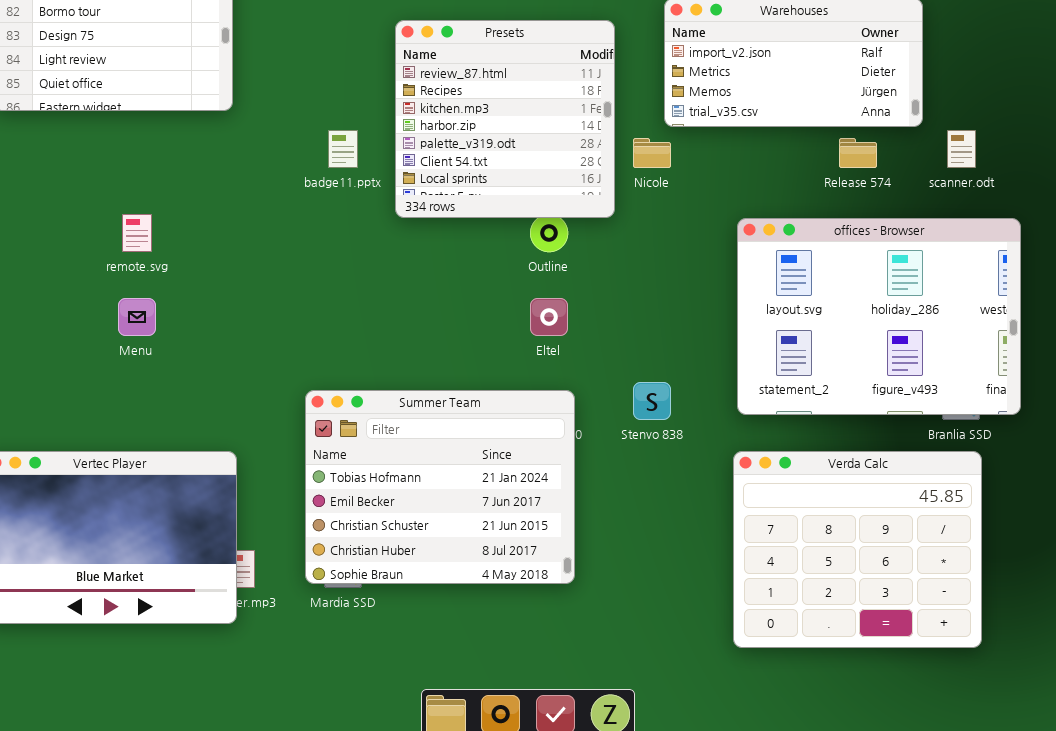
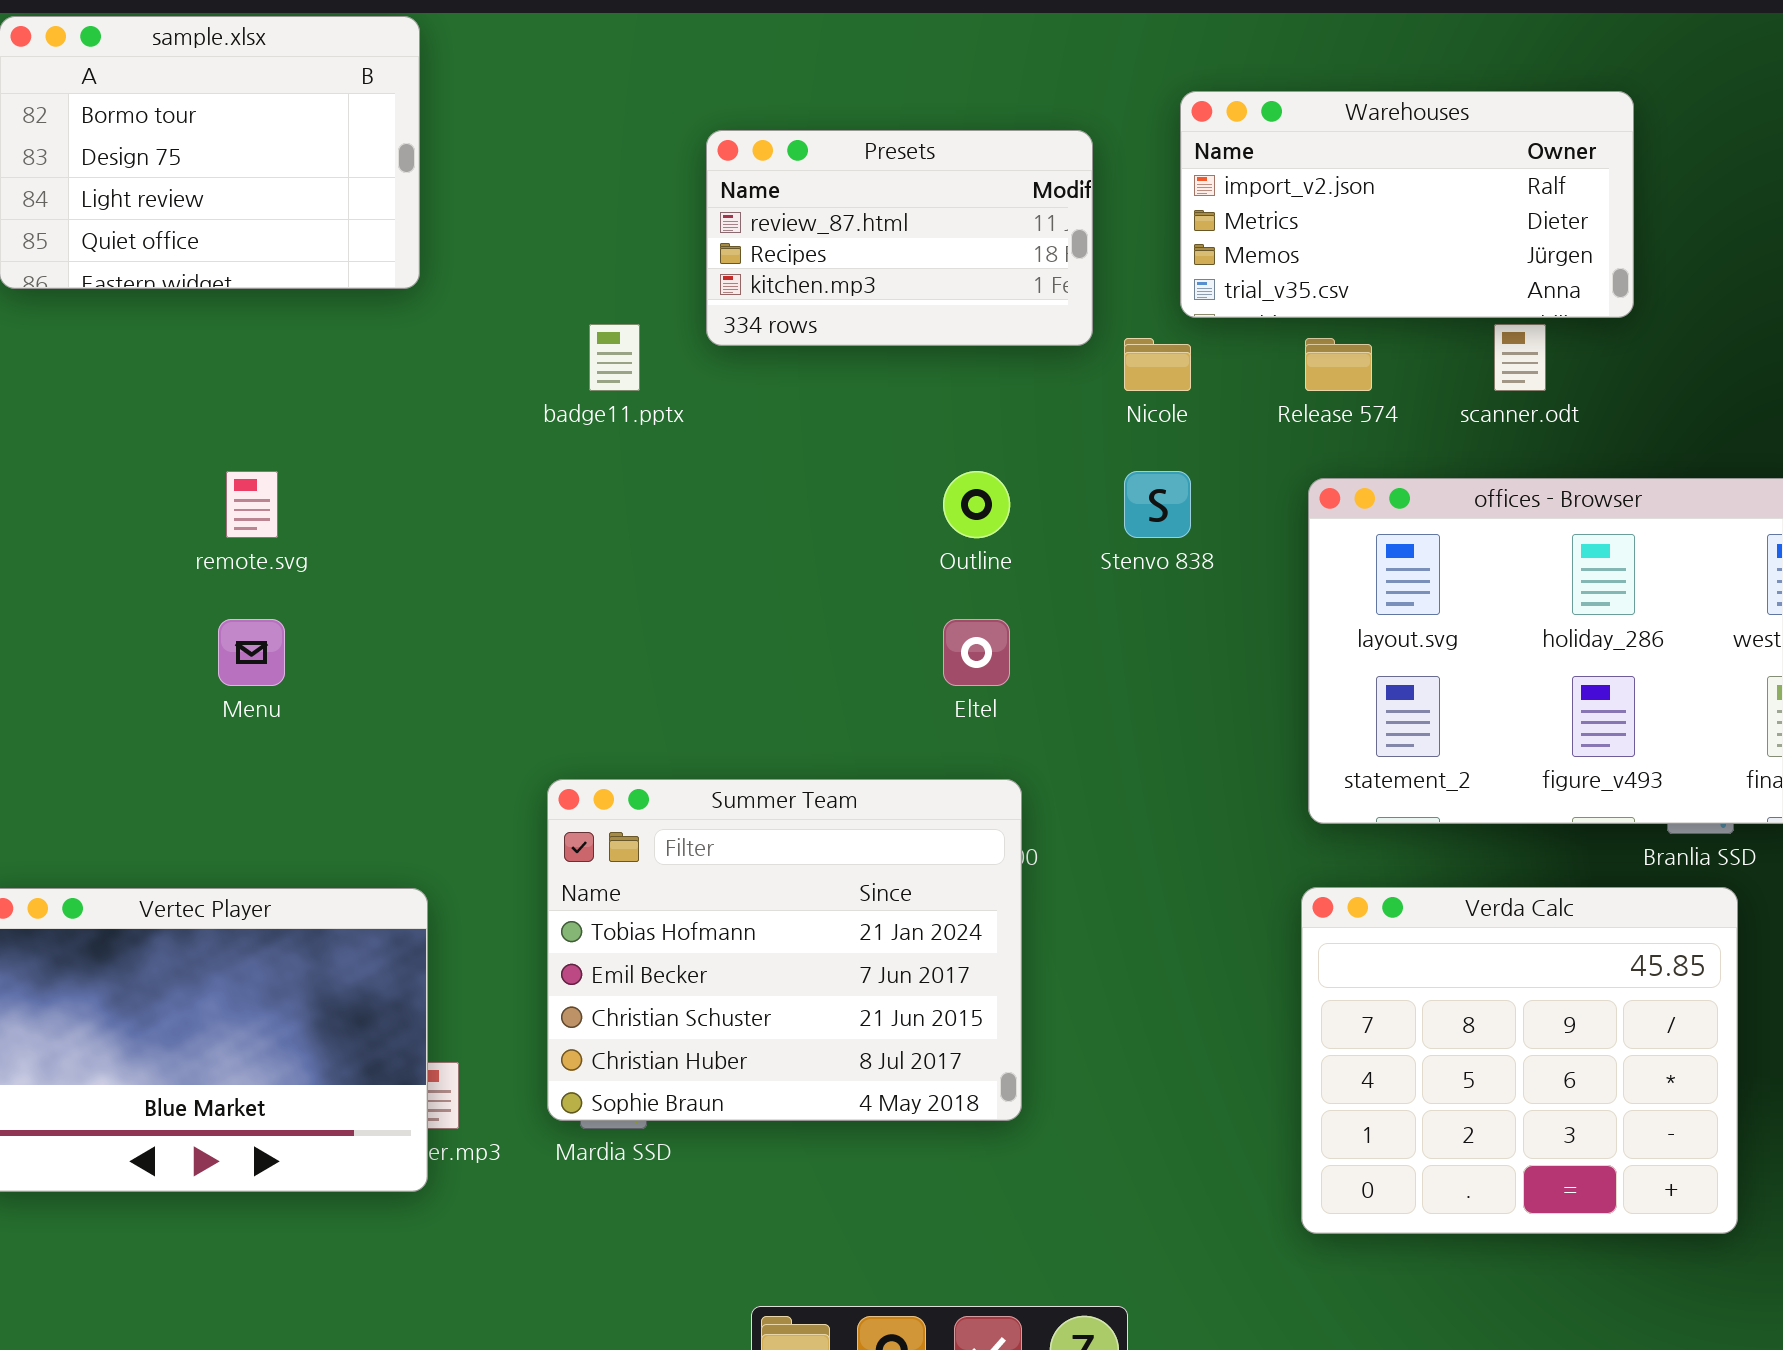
Presets: [395,20,615,218] -> [706,130,1093,346], resized
scanner.odt: [947,130,976,168] -> [1494,324,1546,391], moved
Release 574: [839,138,877,168] -> [1305,338,1372,391], moved
Stenvo 838: [633,382,671,420] -> [1124,471,1191,538], moved

